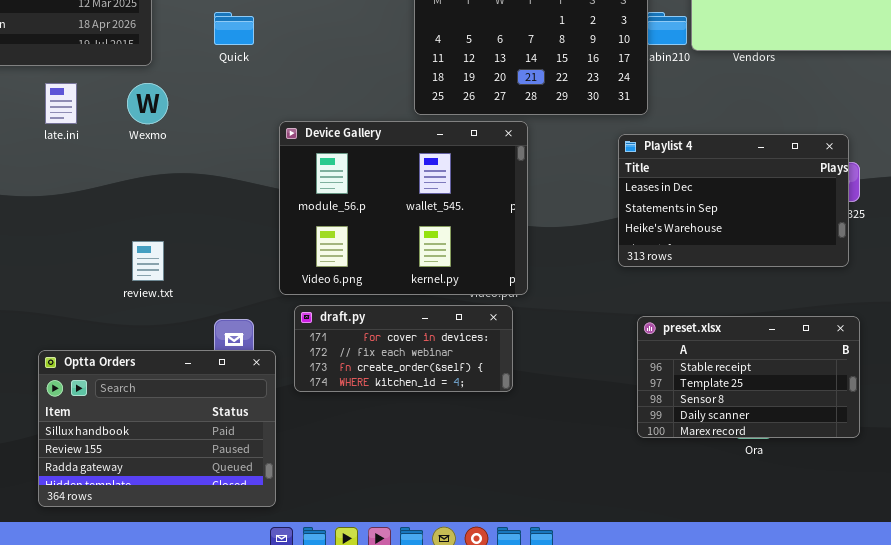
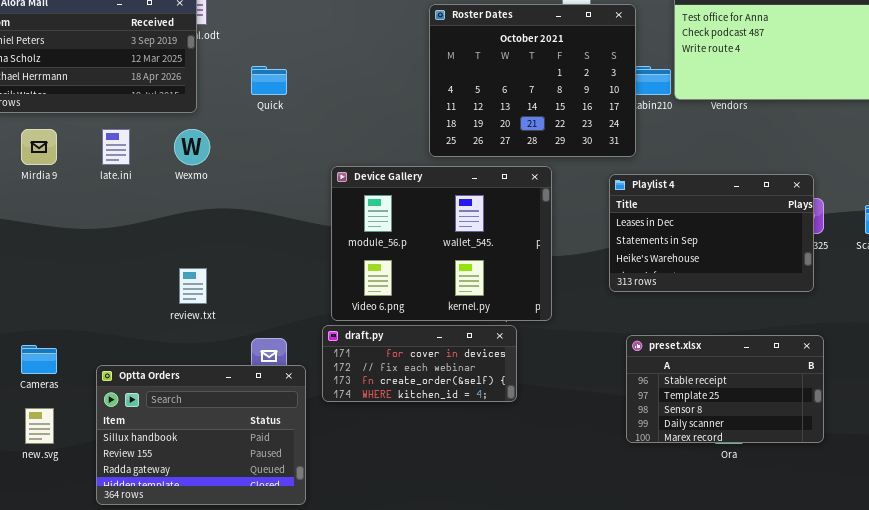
Device Gallery: [279,121,528,295] -> [331,166,552,321], moved

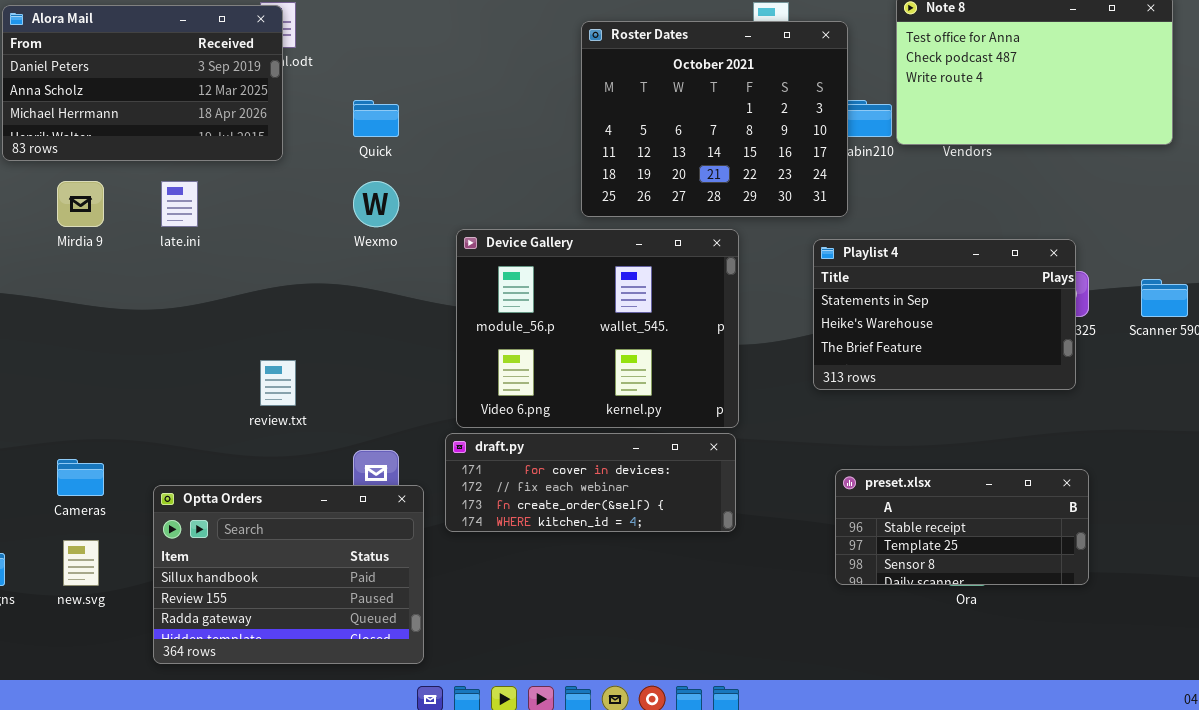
Wexmo: [174,129,210,165] -> [353,181,399,227], moved
Playlist 4: [609,174,814,292] -> [813,239,1076,390], scrolled down 1 row
draft.py: [322,325,517,402] -> [445,433,736,532], resized
preset.xlsx: [626,335,824,443] -> [835,469,1089,585], resized

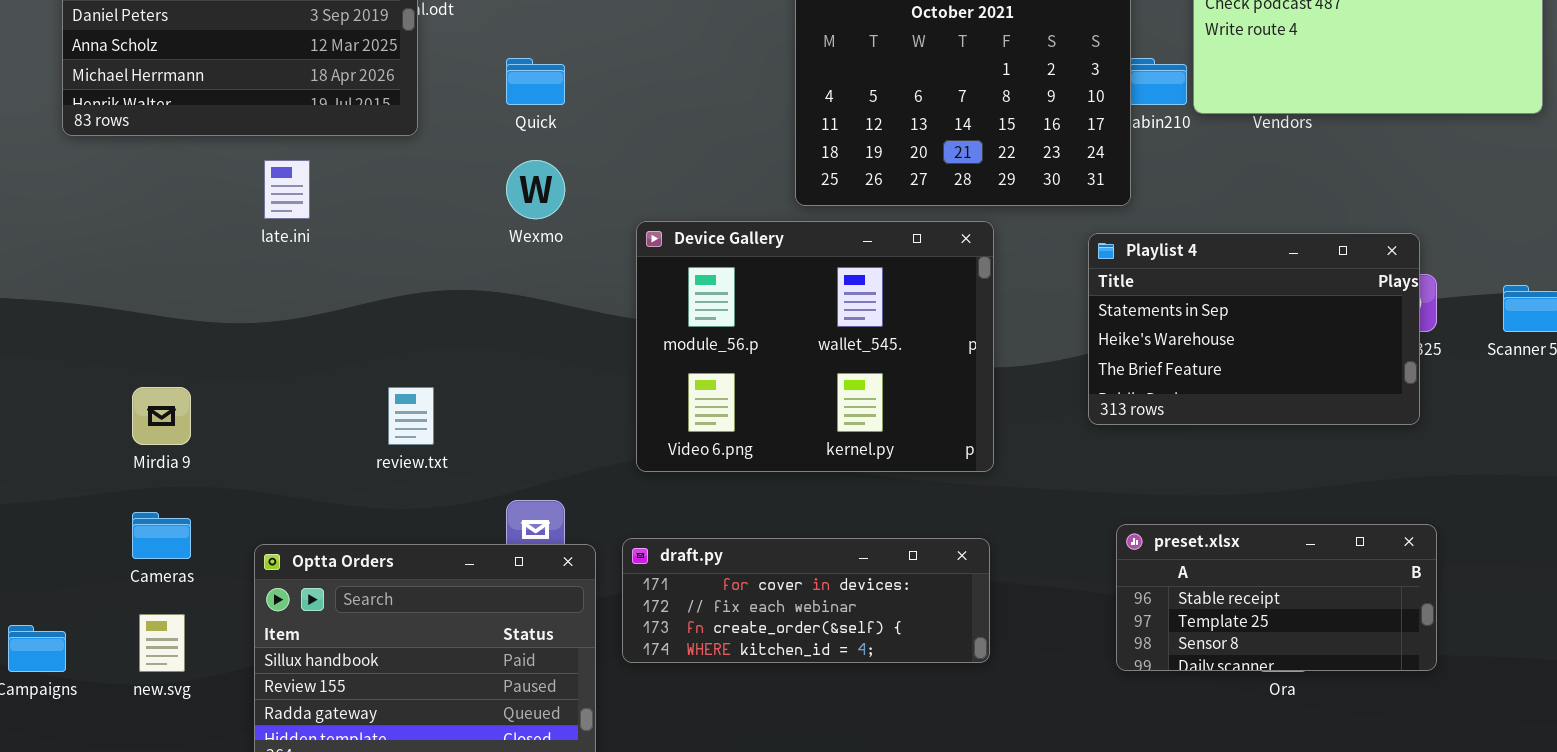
Mirdia 9: [57,181,104,227] -> [132,387,191,445], moved
draft.py: [445,433,736,532] -> [622,538,990,663], moved

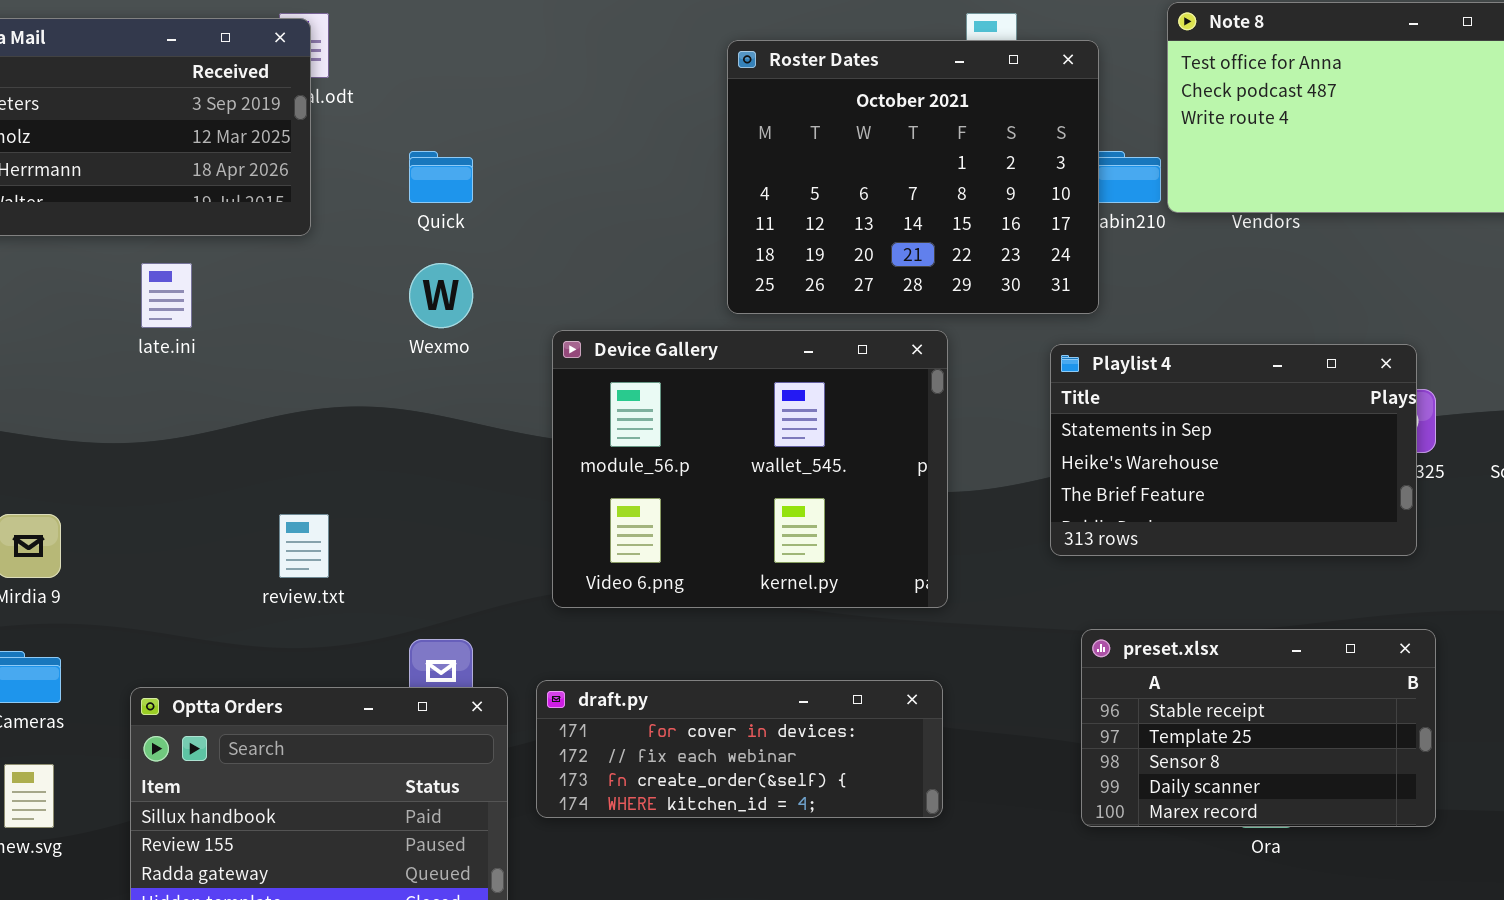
preset.xlsx: [1116,524,1437,671] -> [1081,629,1436,827], resized

